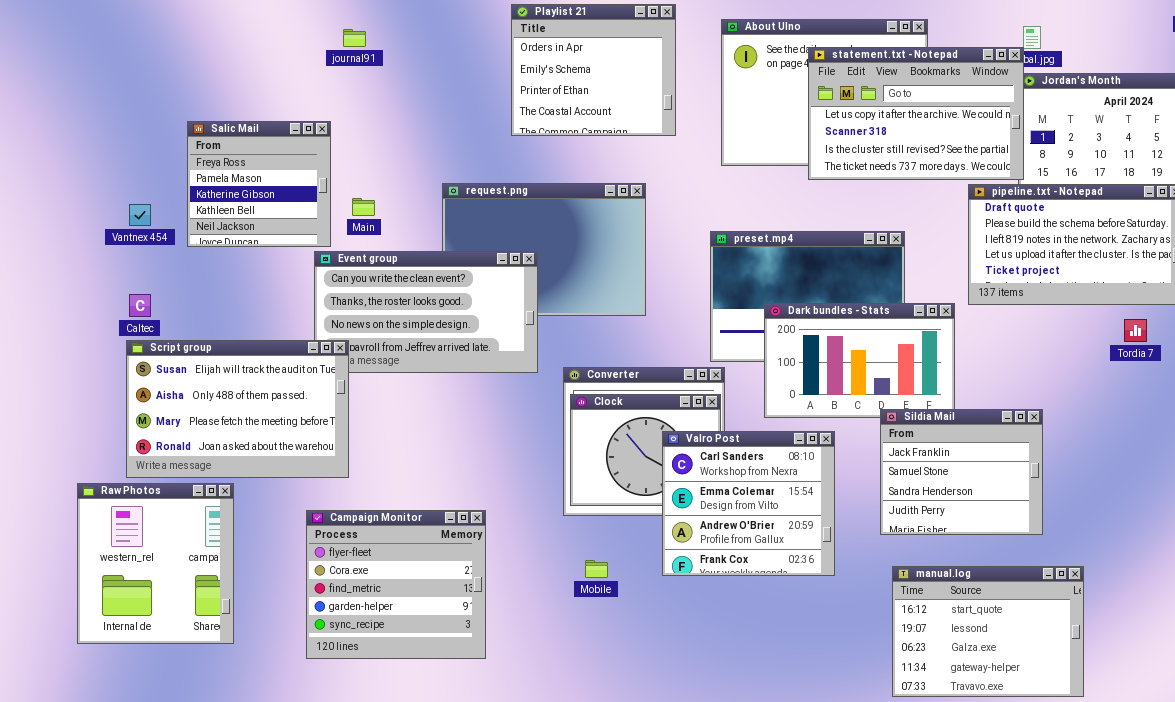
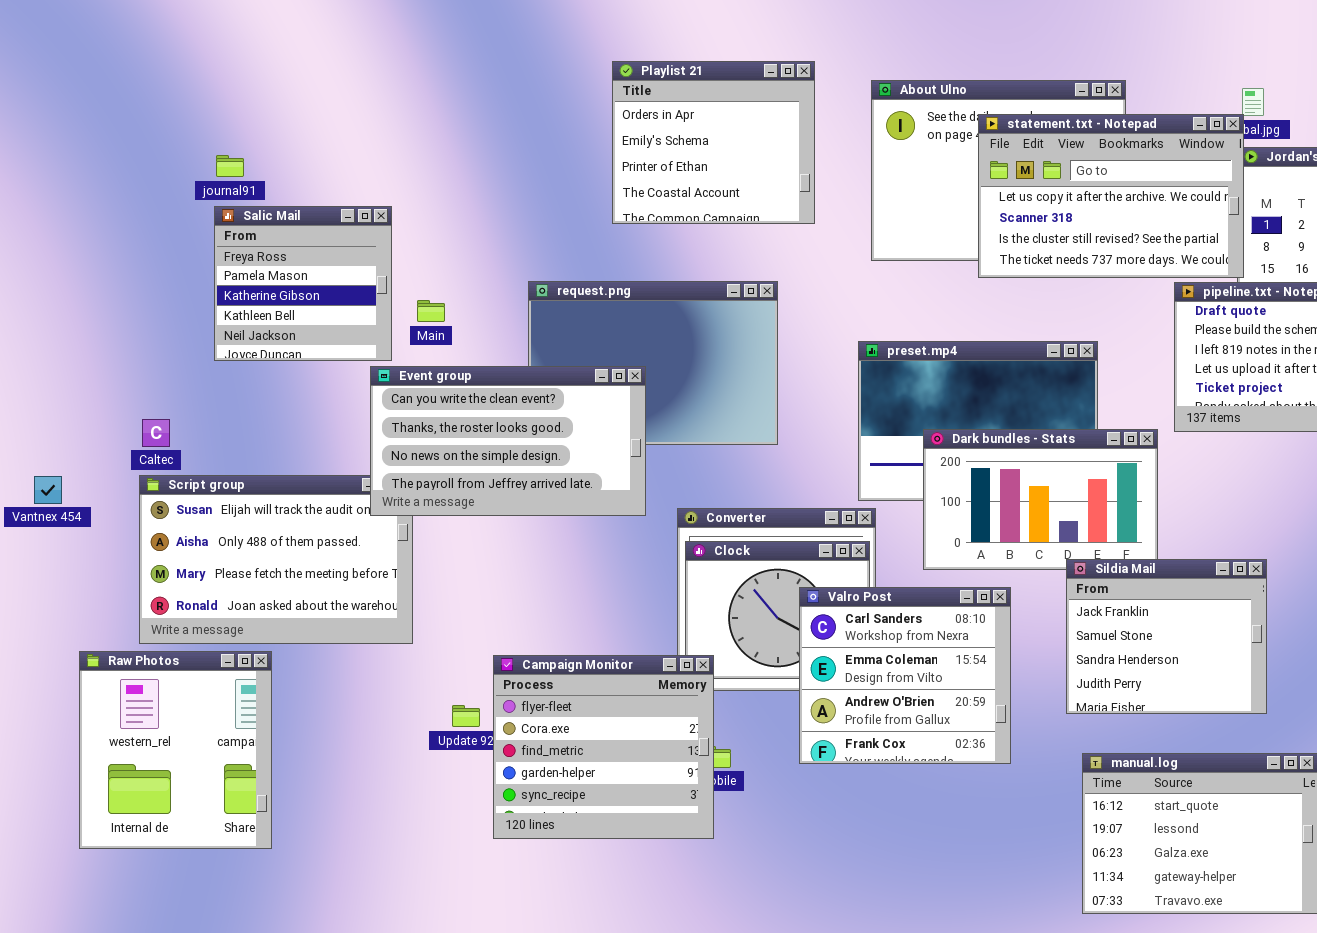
journal91: [343,29,366,47] -> [216,155,244,177], moved
Vantnex 454: [129,204,151,226] -> [34,476,62,504], moved
Event group: [314,251,538,373] -> [370,366,646,516], raised
Campaign Monitor: [306,510,486,659] -> [493,655,714,839], moved

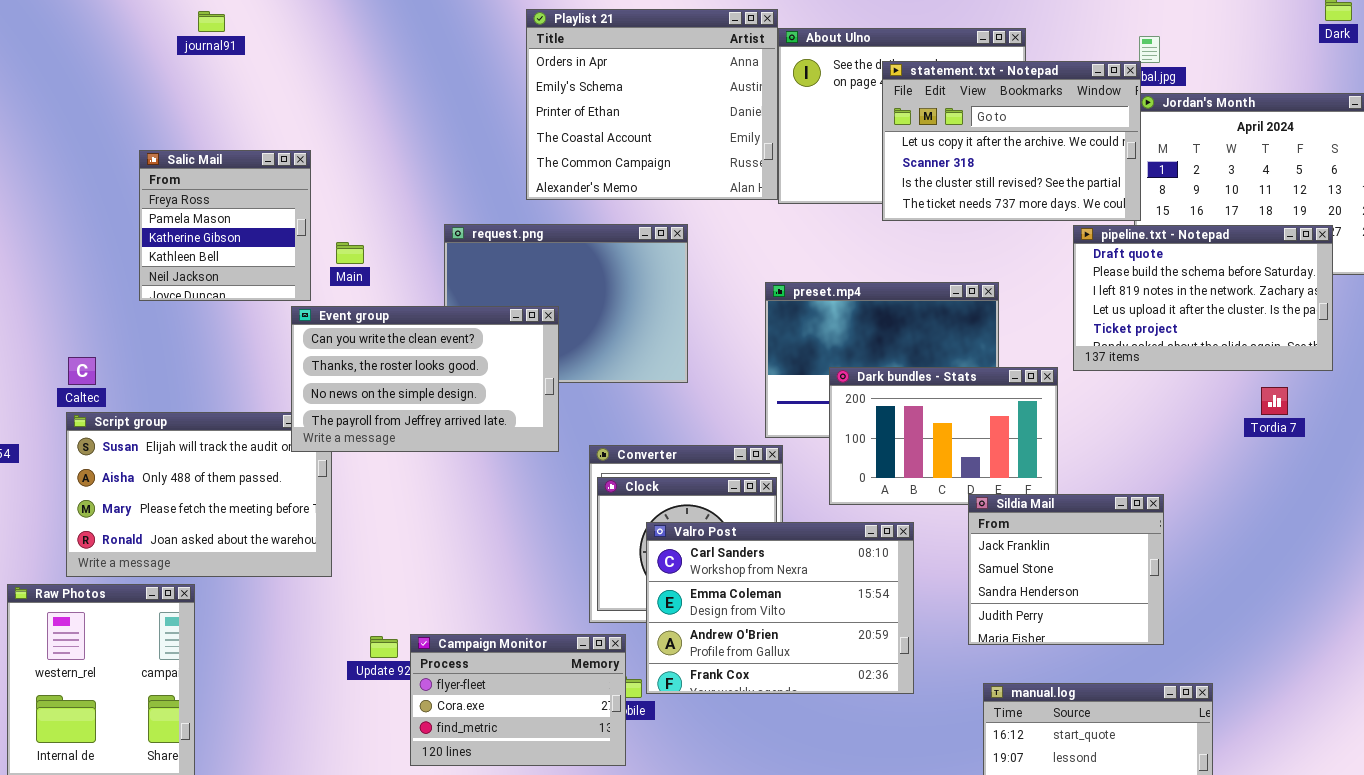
Playlist 21: [612,61,815,224] -> [526,9,778,200], resized
journal91: [216,155,244,177] -> [198,11,225,32], moved
Valro Post: [799,587,1011,764] -> [646,522,914,694], resized
Campaign Monitor: [493,655,714,839] -> [410,634,626,766], resized

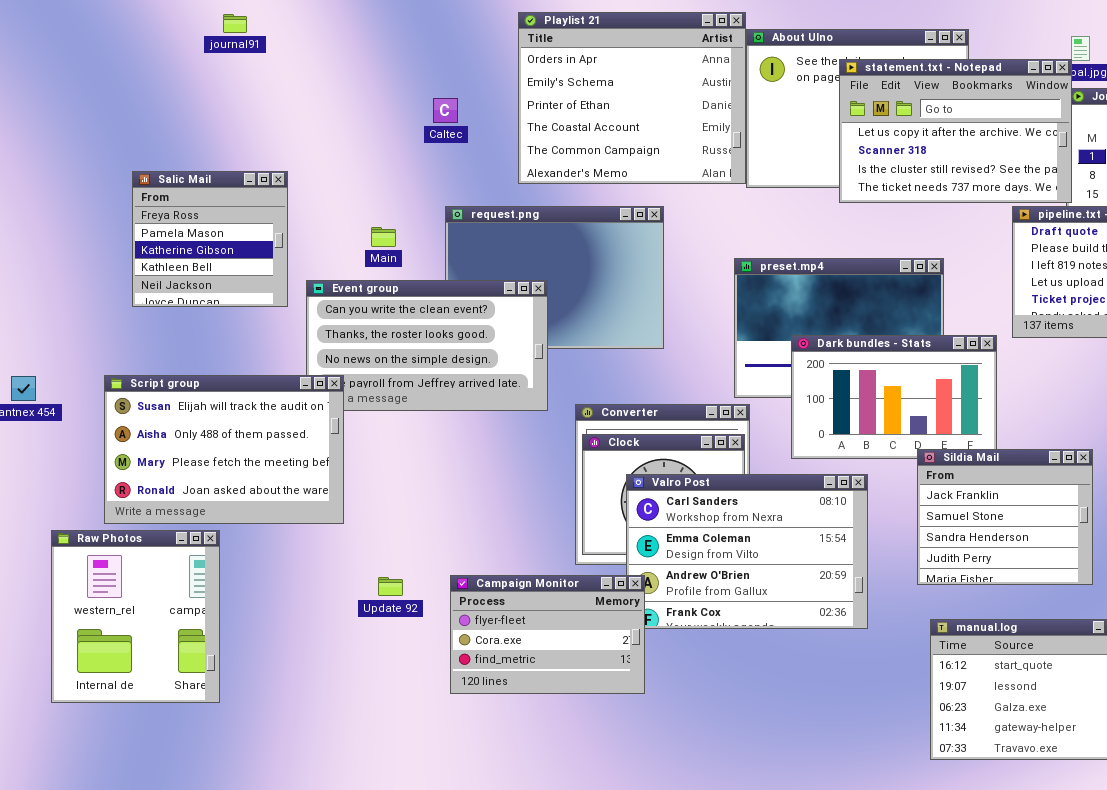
Salic Mail: [139,150,311,301] -> [132,171,288,307], moved
Main: [336,242,364,264] -> [371,227,396,247], moved
Caltec: [68,357,96,385] -> [433,98,458,123], moved
Script group: [66,412,332,577] -> [104,375,344,524], raised
Campaign Monitor: [410,634,626,766] -> [450,575,645,694], moved

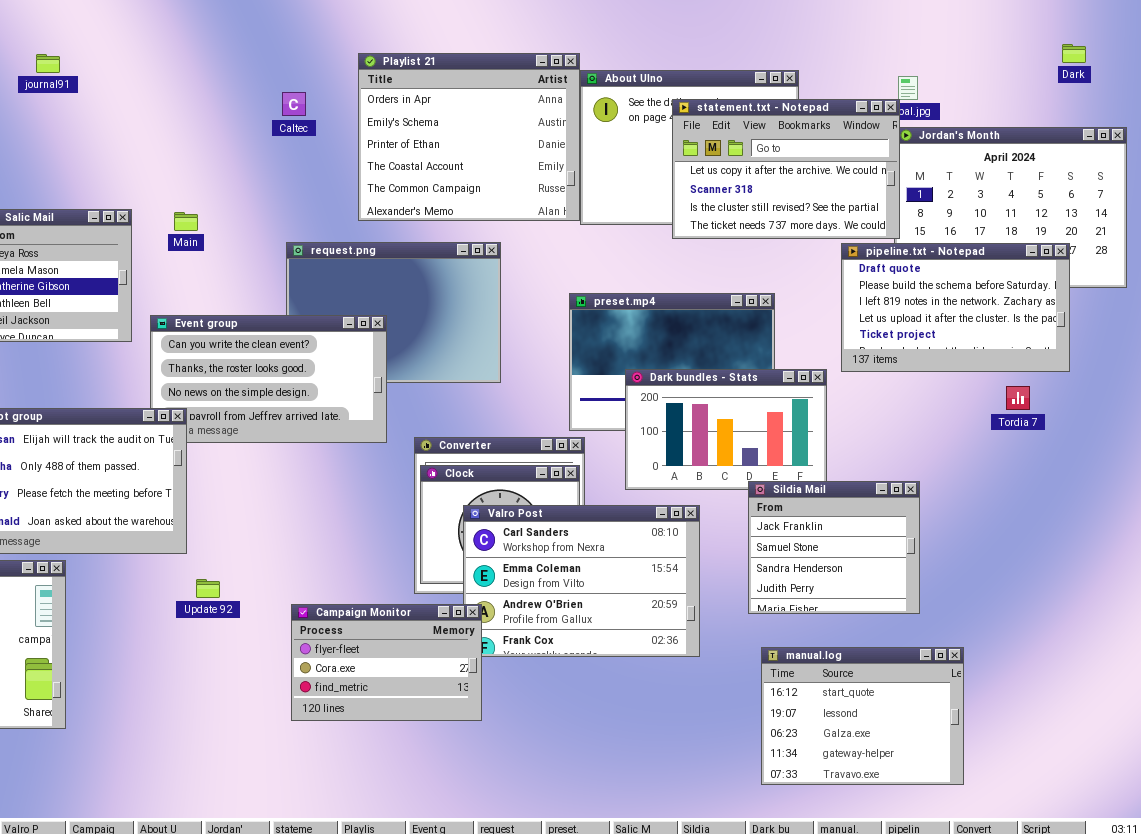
journal91: [223,14,247,33] -> [36,54,60,73], moved
Caltec: [433,98,458,123] -> [282,92,306,116], moved
Main: [371,227,396,247] -> [174,212,198,231], moved
Update 92: [378,577,403,596] -> [196,579,220,598], moved

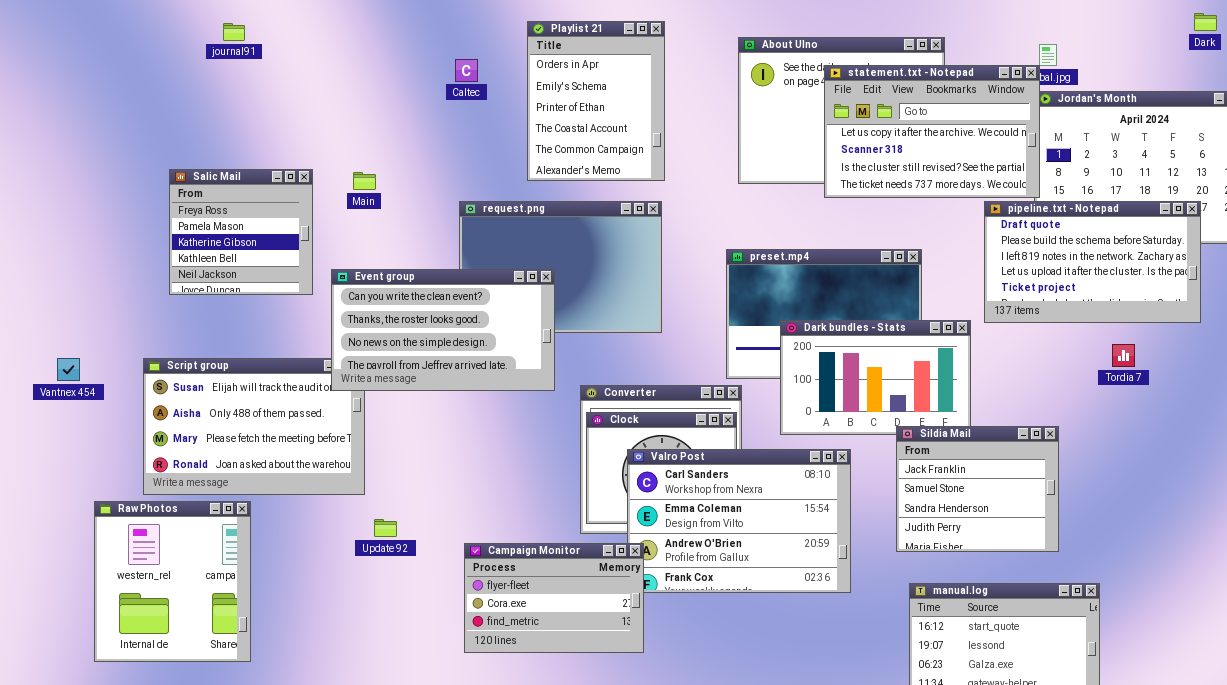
Playlist 21: [358,53,580,221] -> [527,21,665,181], resized
Event group: [150,315,387,443] -> [331,269,555,391], raised
Tordia 7: [1006,386,1030,410] -> [1112,344,1135,367], moved

